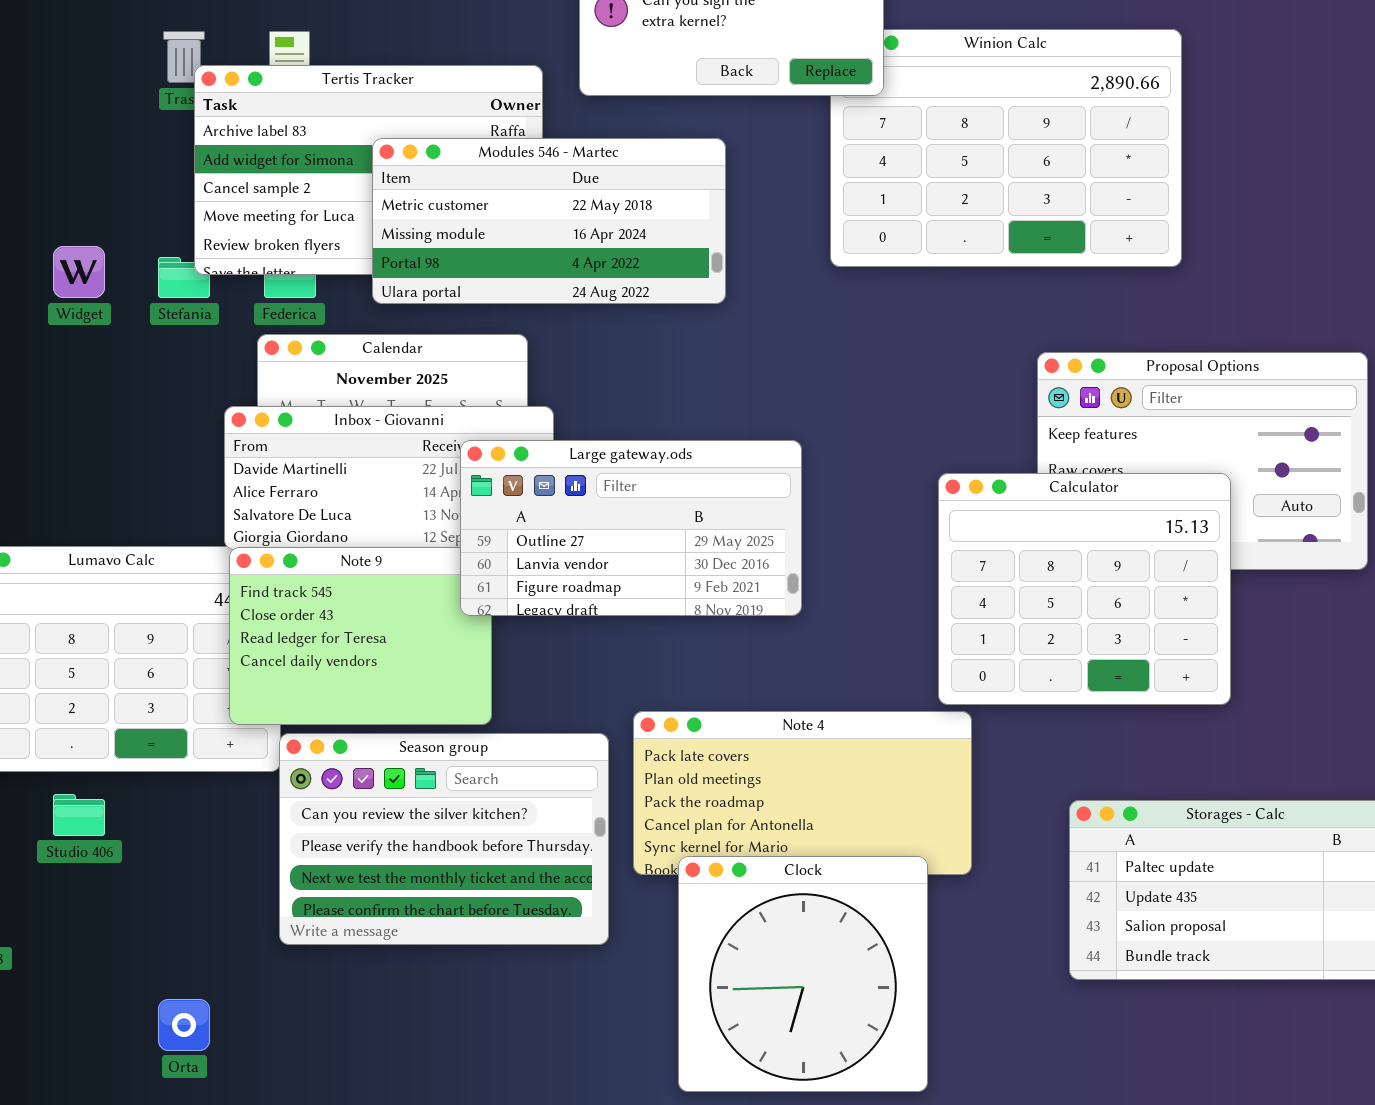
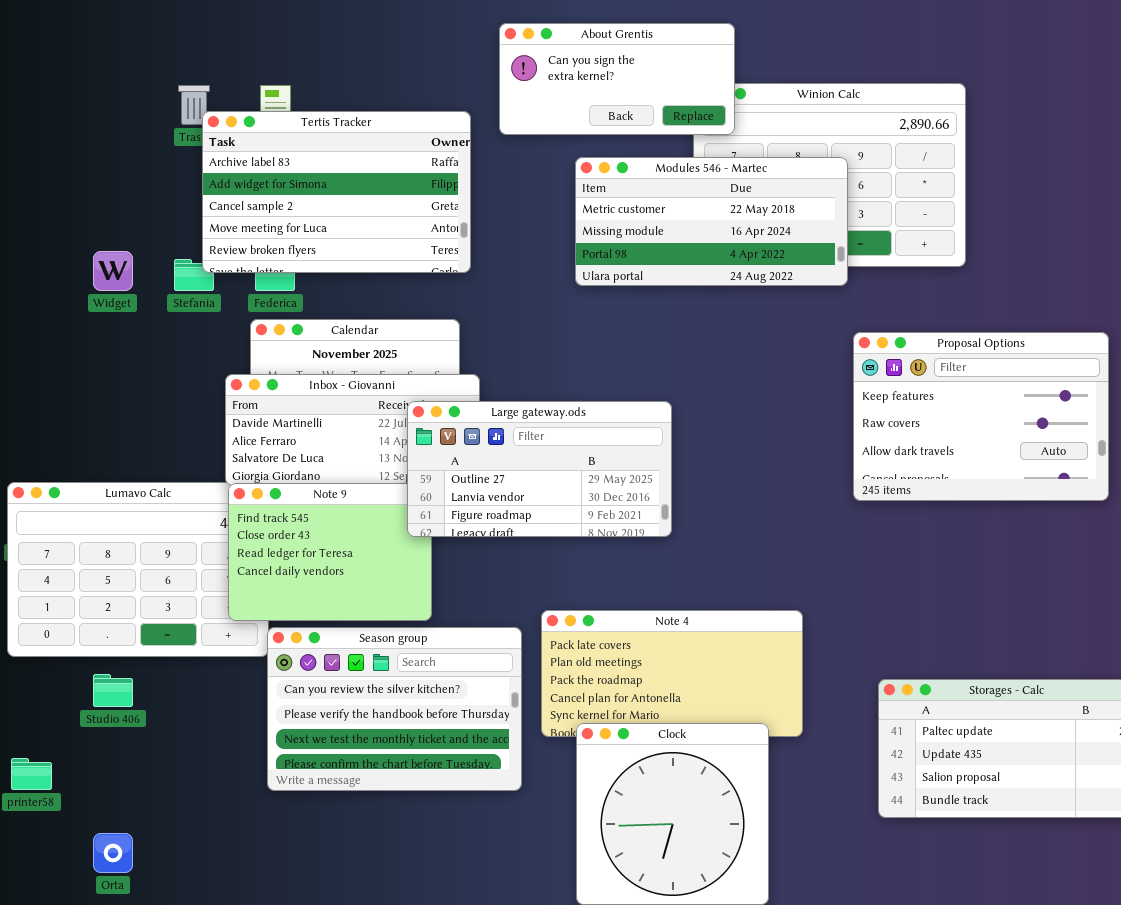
Modules 546 - Martec: [372,138,726,304] -> [575,157,848,286], moved
Calculator: [938,473,1231,705] -> none, closed
Orta: [158,999,210,1051] -> [93,833,133,873], moved

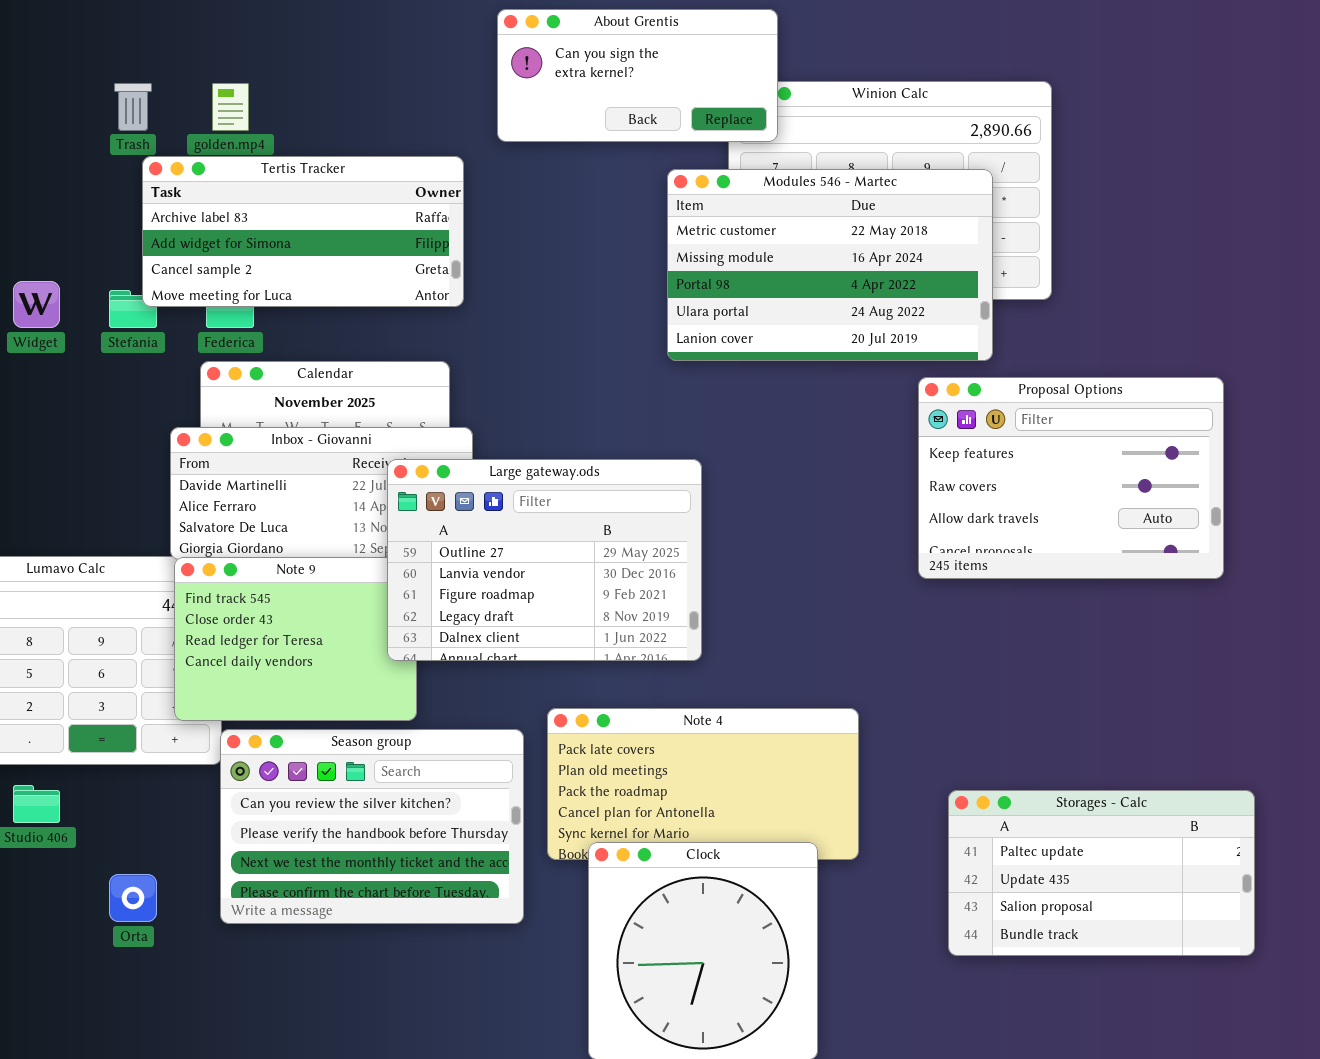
Tertis Tracker: [202,111,471,273] -> [142,156,464,307], resized
Modules 546 - Martec: [575,157,848,286] -> [667,169,993,361], moved, resized
Large gateway.ods: [407,401,672,537] -> [387,459,702,661], resized
Orta: [93,833,133,873] -> [109,874,157,922], moved

